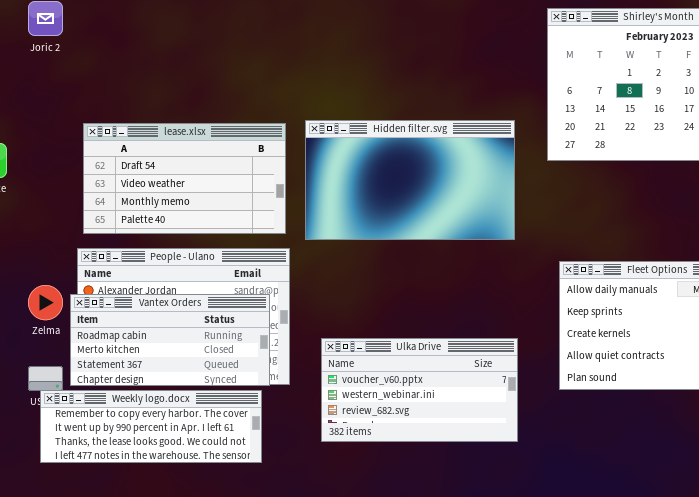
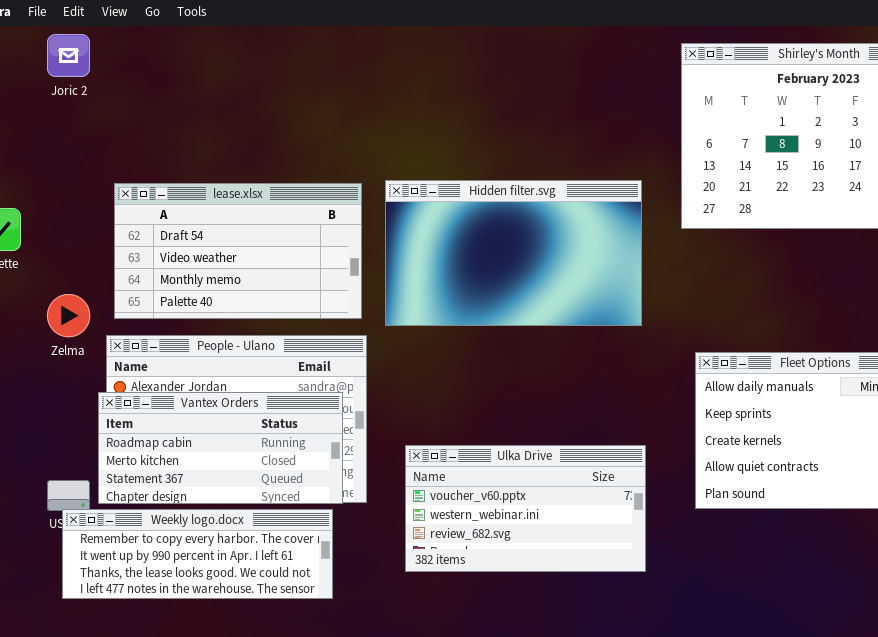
Zelma: [28,285,63,320] -> [47,294,90,337], moved

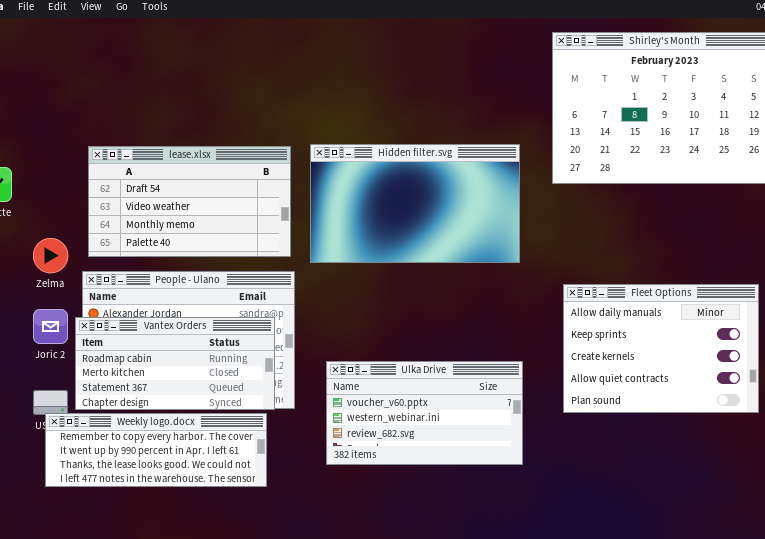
Joric 2: [47,34,90,77] -> [33,309,68,344], moved

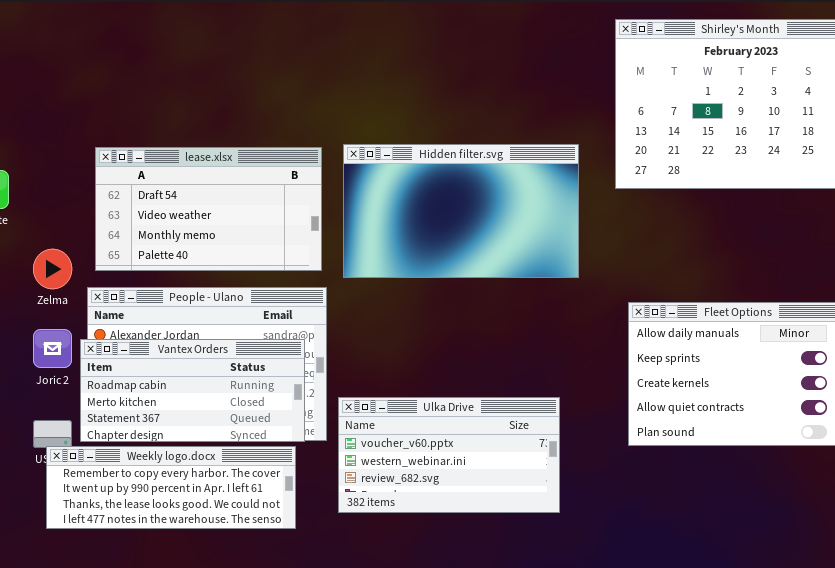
Ulka Drive: [326,361,523,465] -> [338,397,560,513], moved

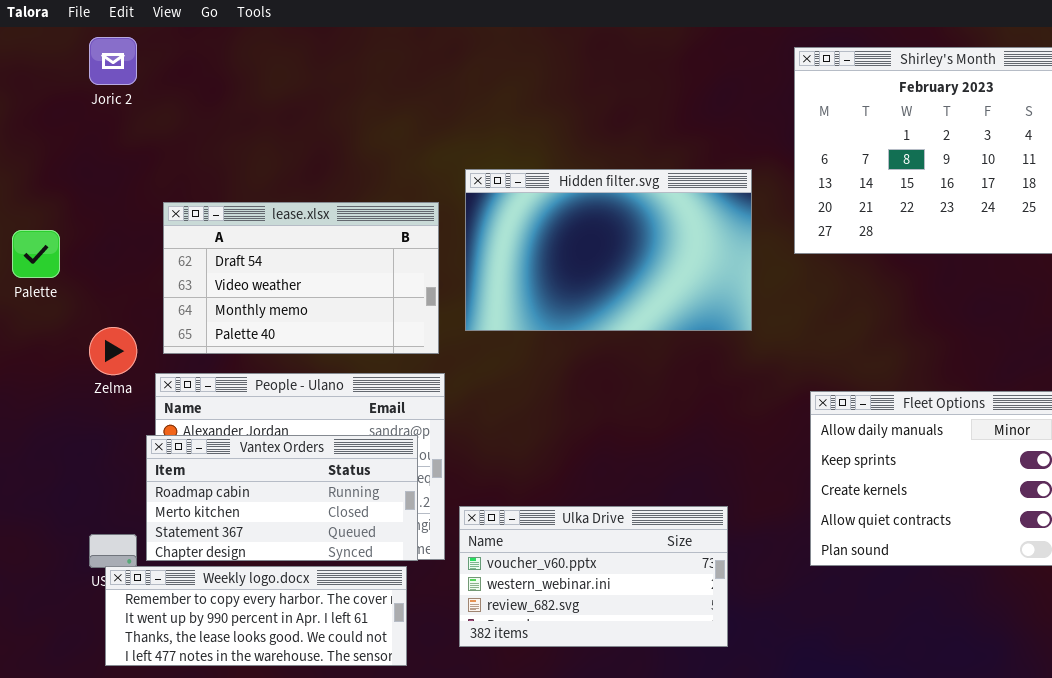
Hidden filter.svg: [343,144,579,278] -> [465,169,752,331], moved
Joric 2: [33,329,72,368] -> [89,37,137,85], moved

